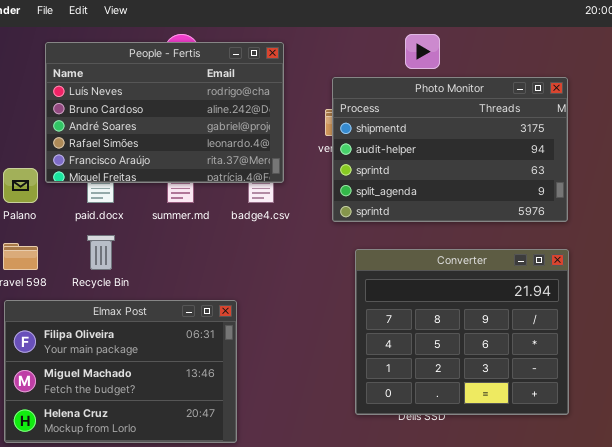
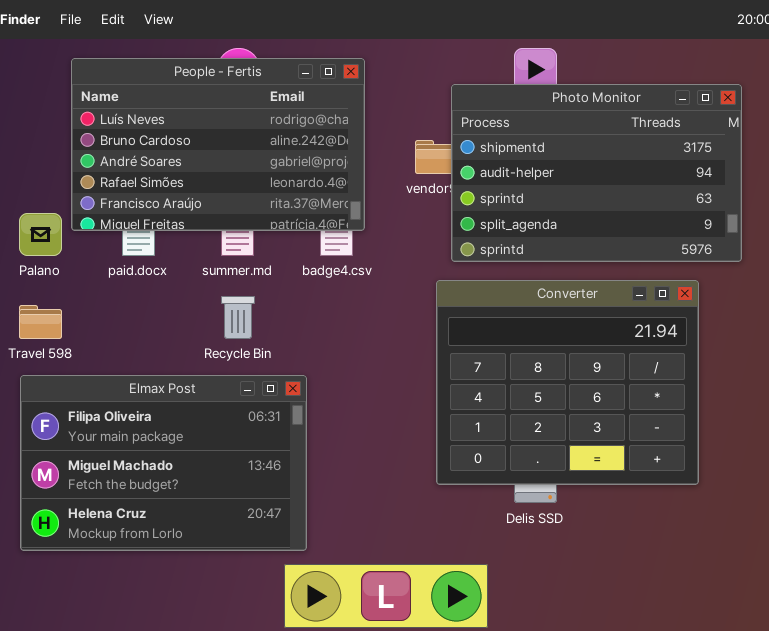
Photo Monitor: [332,77,568,222] -> [451,84,742,262], moved
Recycle Bin: [87,235,115,270] -> [221,296,255,339], moved
Converter: [355,249,569,415] -> [436,280,699,485], moved

